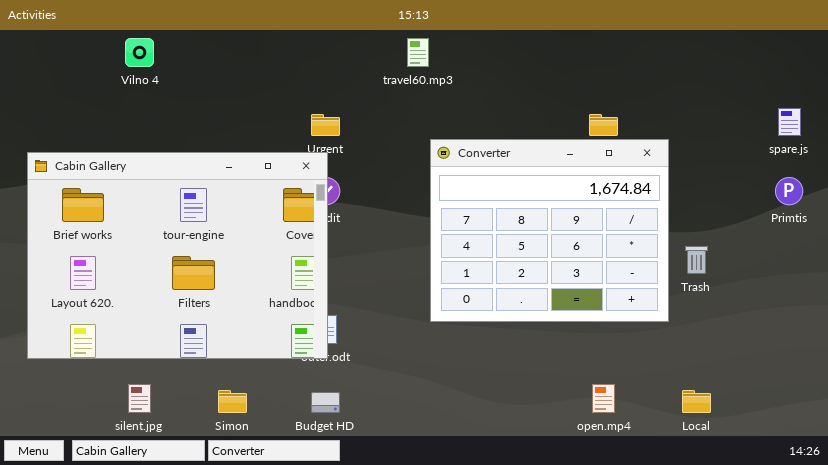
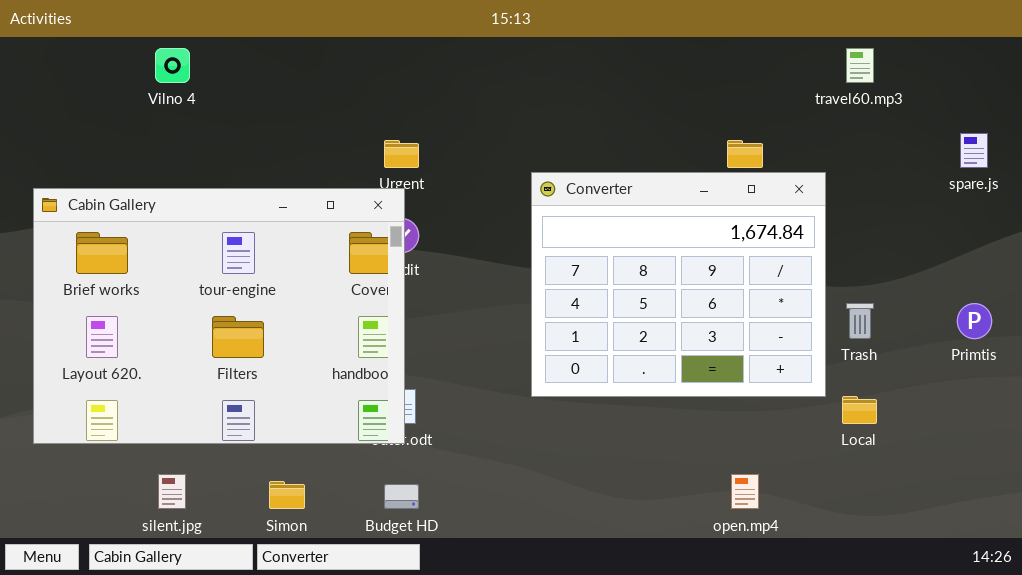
travel60.mp3: [407,38,429,67] -> [846,48,874,83], moved
Primtis: [775,177,803,205] -> [957,303,992,339], moved
Local: [682,390,711,413] -> [842,396,877,424], moved

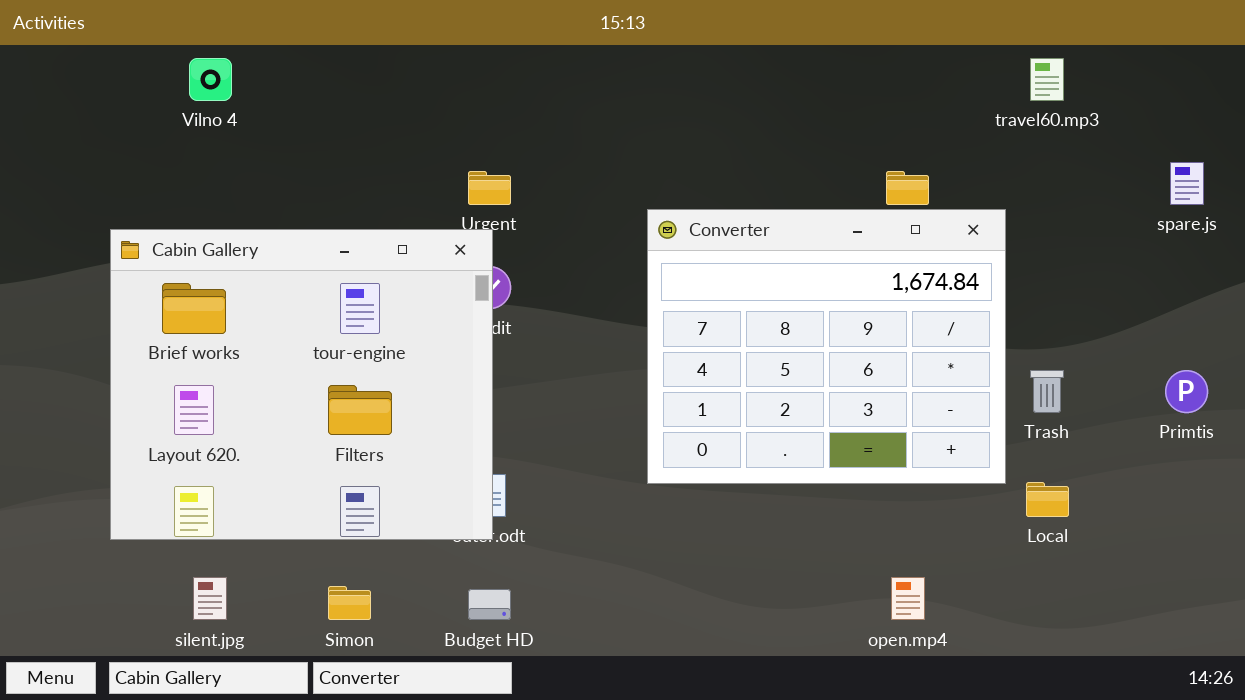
Cabin Gallery: [33,188,405,444] -> [110,229,493,540], resized

